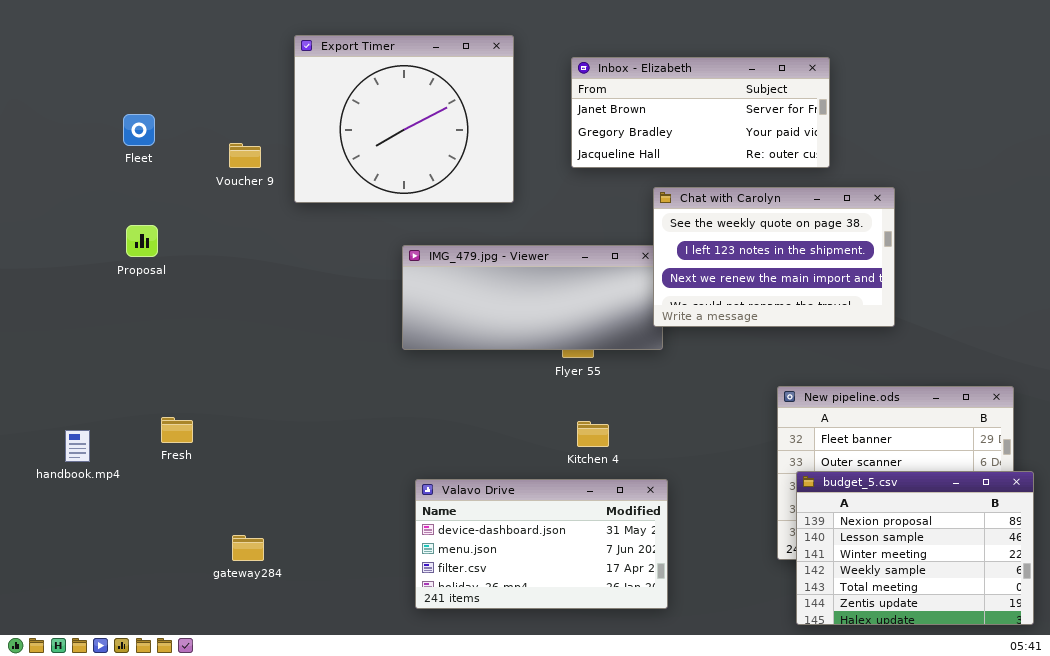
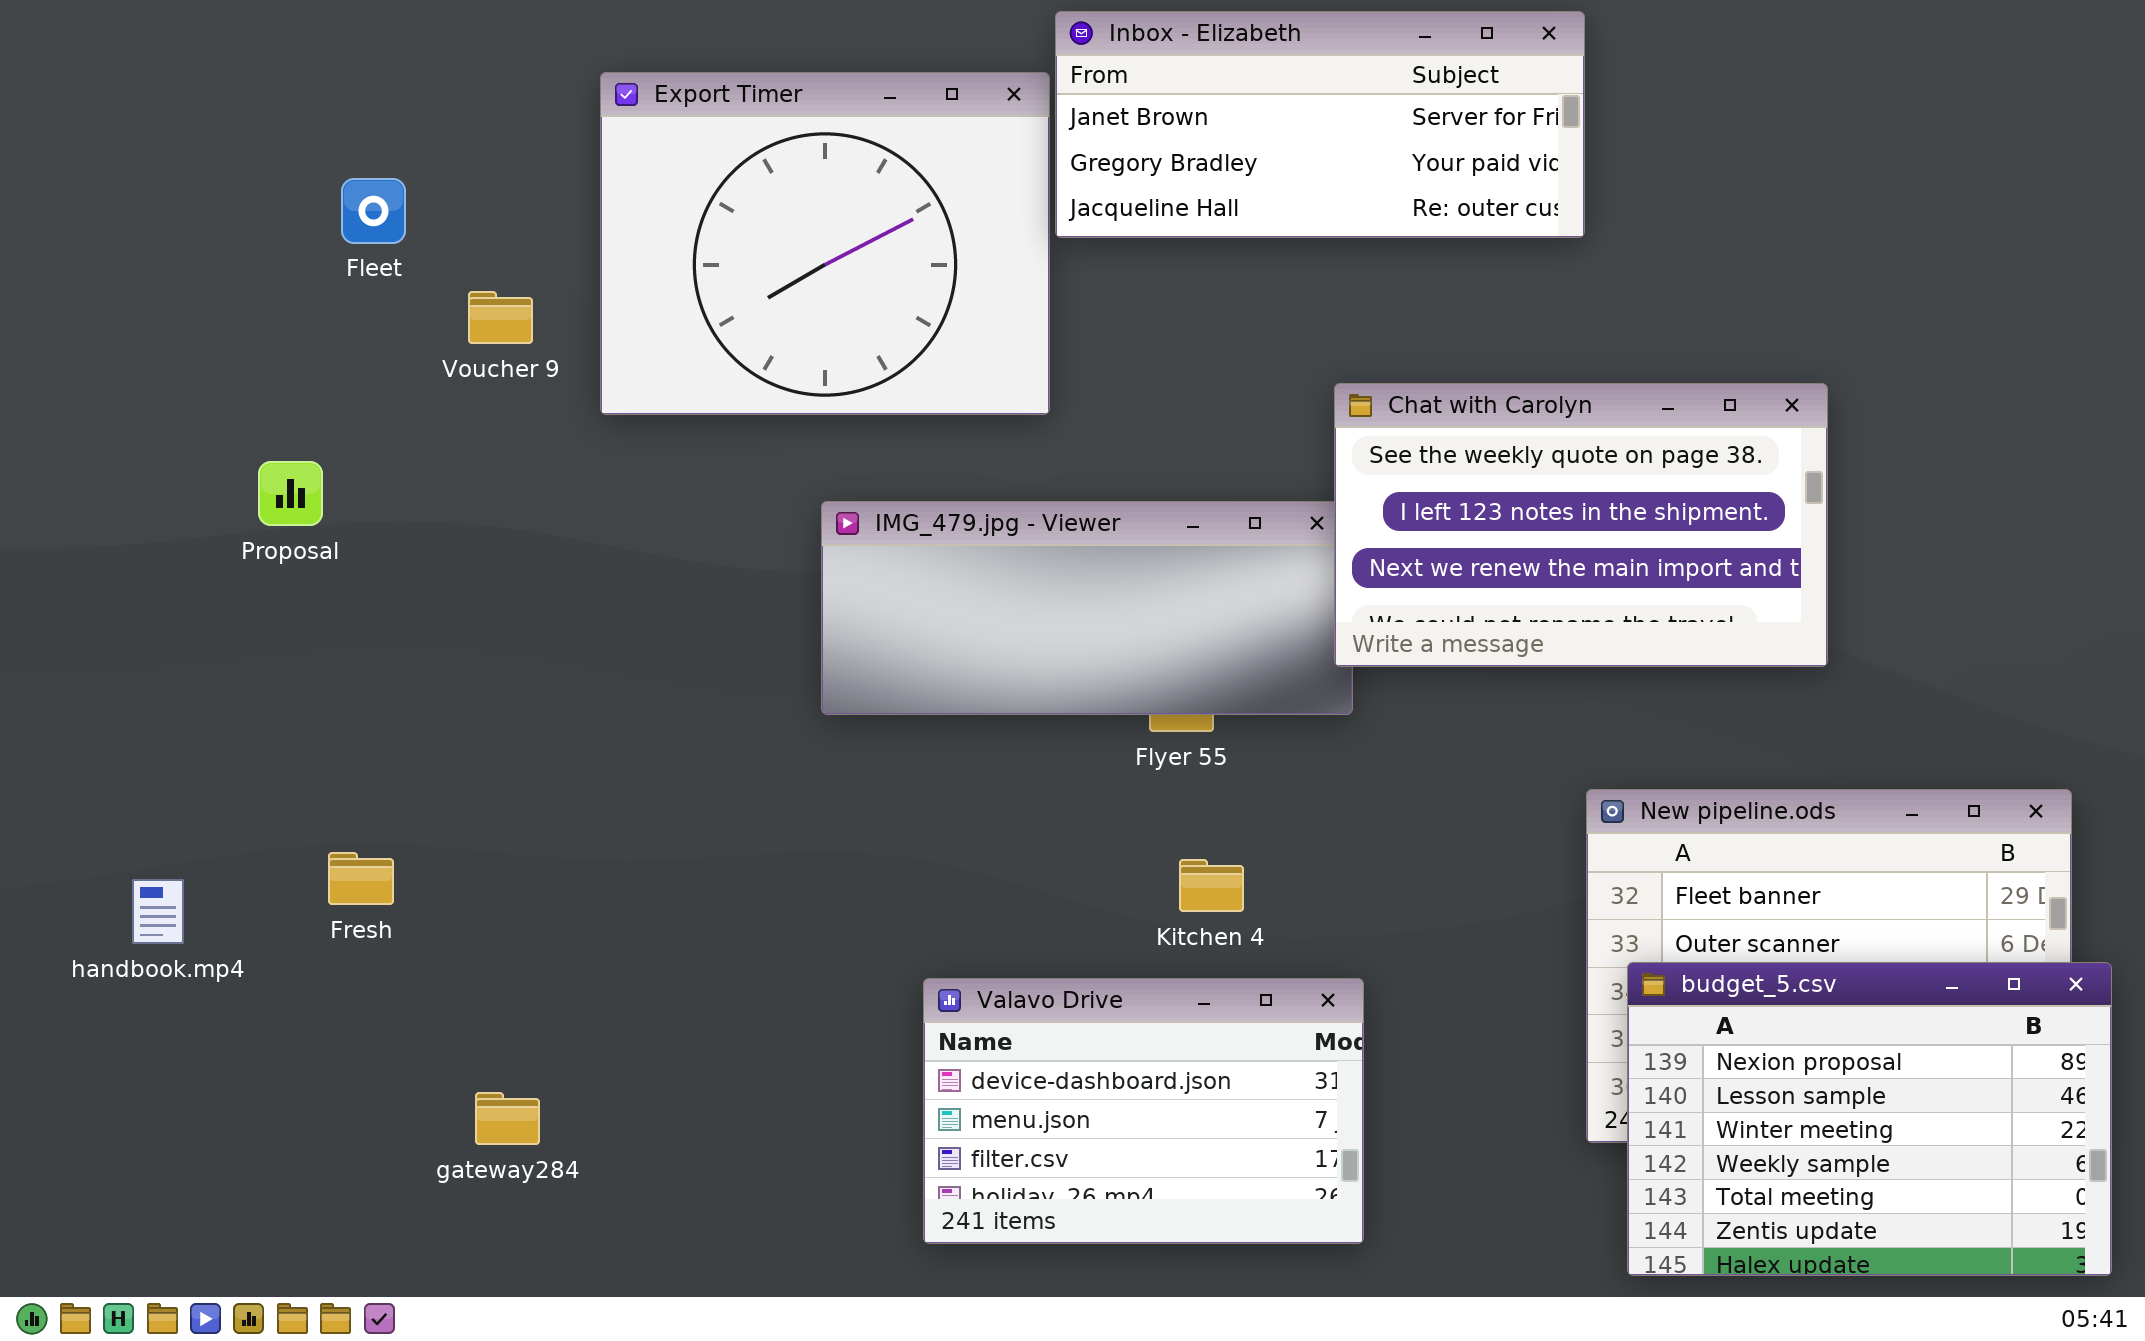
Inbox - Elizabeth: [571,57,830,168] -> [1055,11,1585,238], moved
Fleet: [123,114,155,146] -> [341,178,406,244], moved
Valavo Drive: [415,479,668,609] -> [923,978,1364,1244], resized

